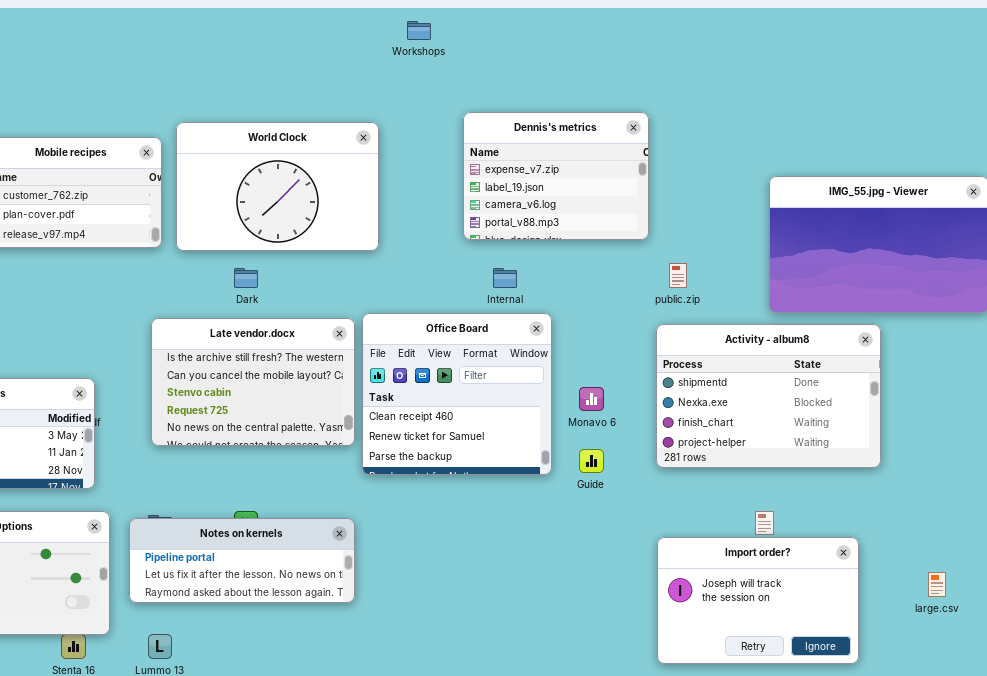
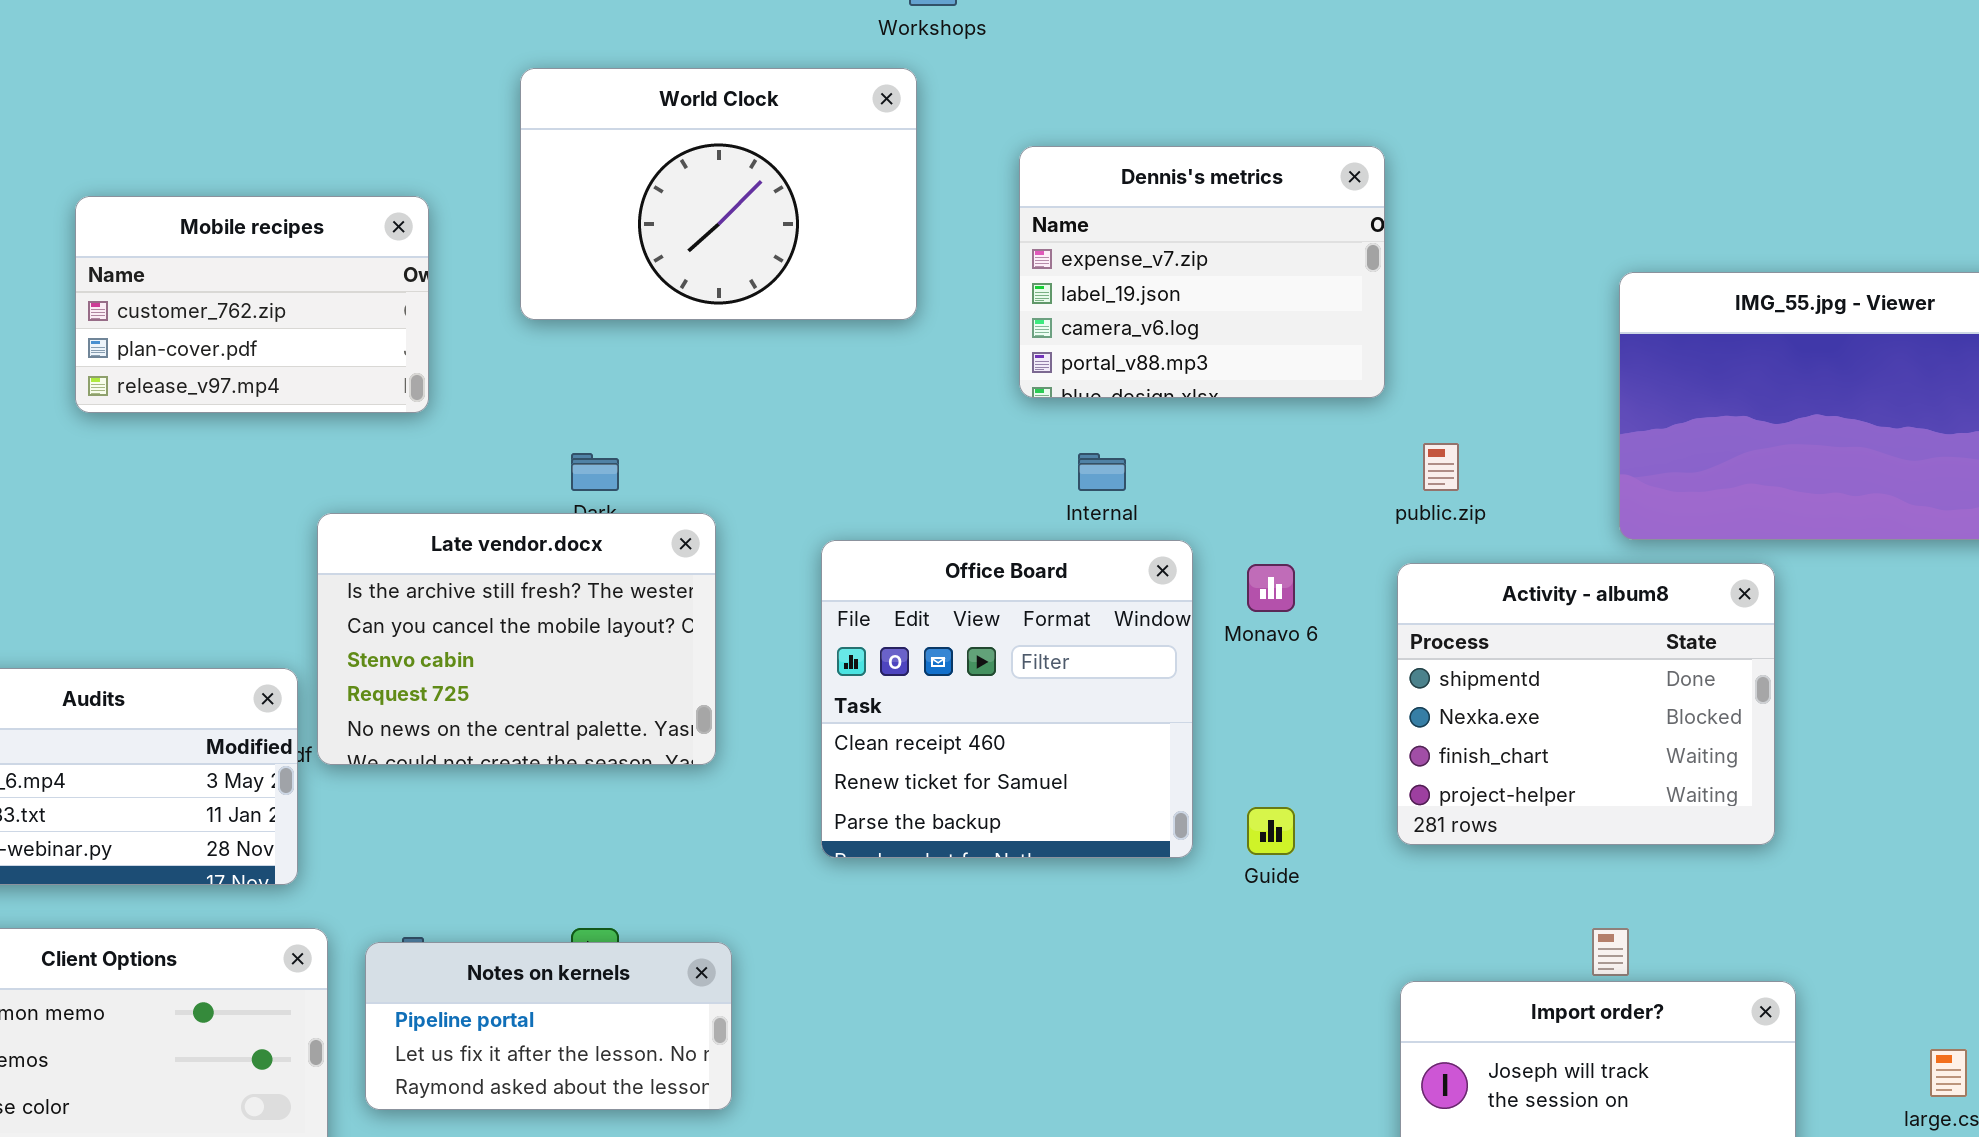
World Clock: [176,122,379,251] -> [520,68,917,320], moved
Late vendor.docx: [151,318,355,446] -> [317,513,716,765], moved
Activity - album8: [656,324,881,468] -> [1397,563,1775,845], resized
Monavo 6: [579,387,604,411] -> [1247,564,1295,612], moved
Notes on kernels: [129,518,355,603] -> [365,942,732,1110], resized

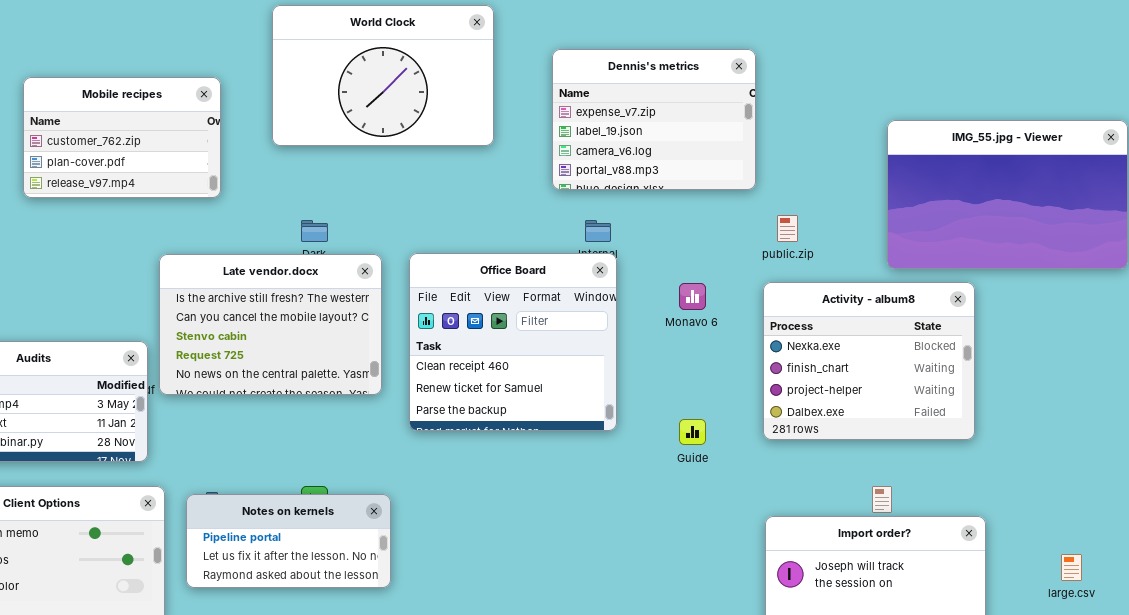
Office Board: [821,540,1193,858] -> [409,253,617,431], moved
Activity - album8: [1397,563,1775,845] -> [763,282,975,440], scrolled down 1 row

